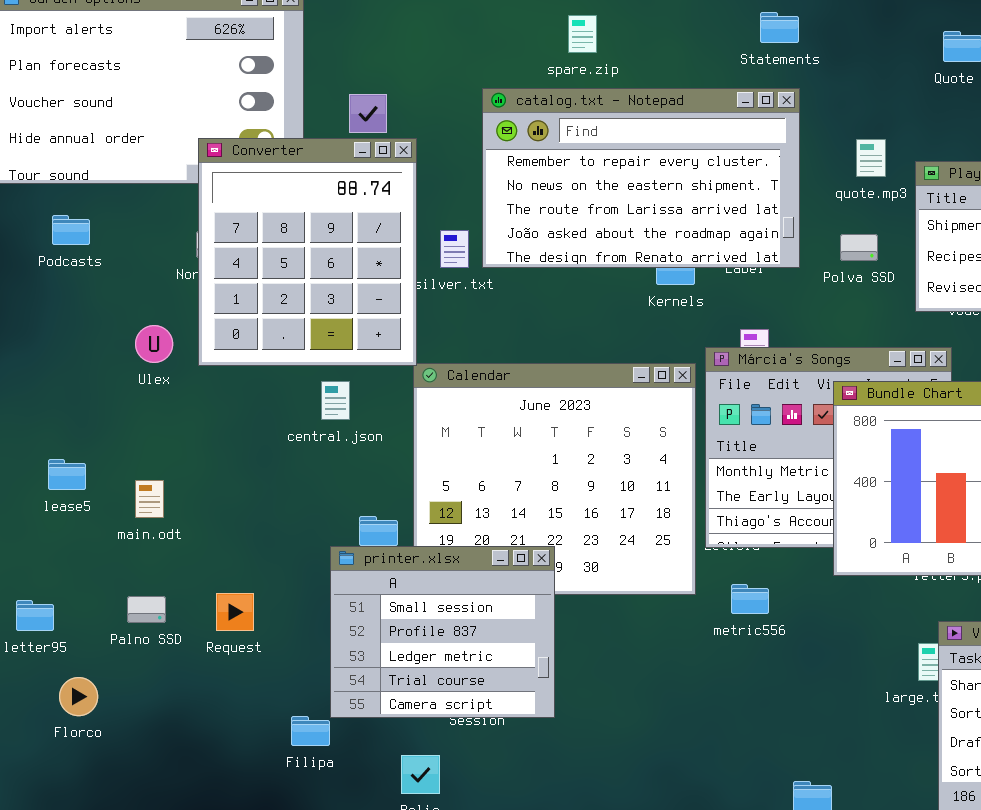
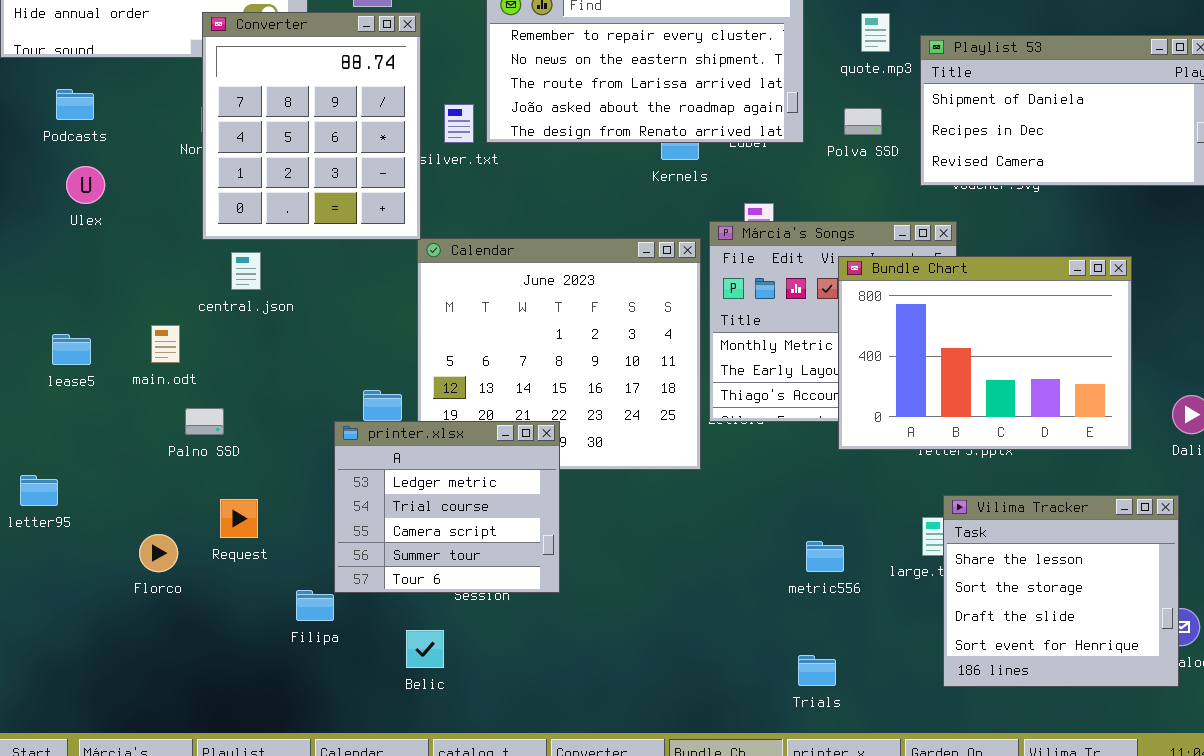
Ulex: [135,325,173,363] -> [66,166,105,204], moved
central.json: [321,381,350,420] -> [231,252,261,290], moved
main.odt: [135,480,164,518] -> [151,325,180,363], moved
printer.xlsx: [330,546,555,718] -> [334,421,560,593], scrolled down 2 rows
metric556: [731,584,769,614] -> [806,541,844,572], moved
Request: [216,593,254,631] -> [220,499,258,538], moved
Palno SSD: [127,596,166,623] -> [185,408,224,435], moved
Florco: [59,677,98,716] -> [139,534,178,572], moved

